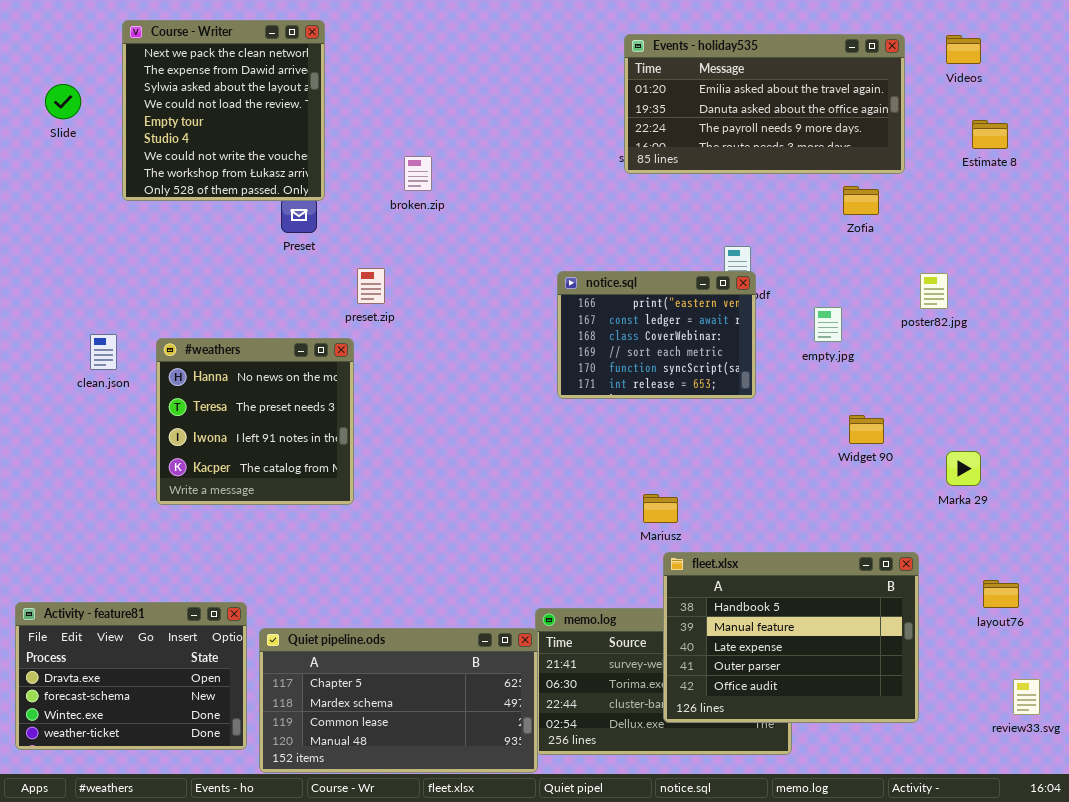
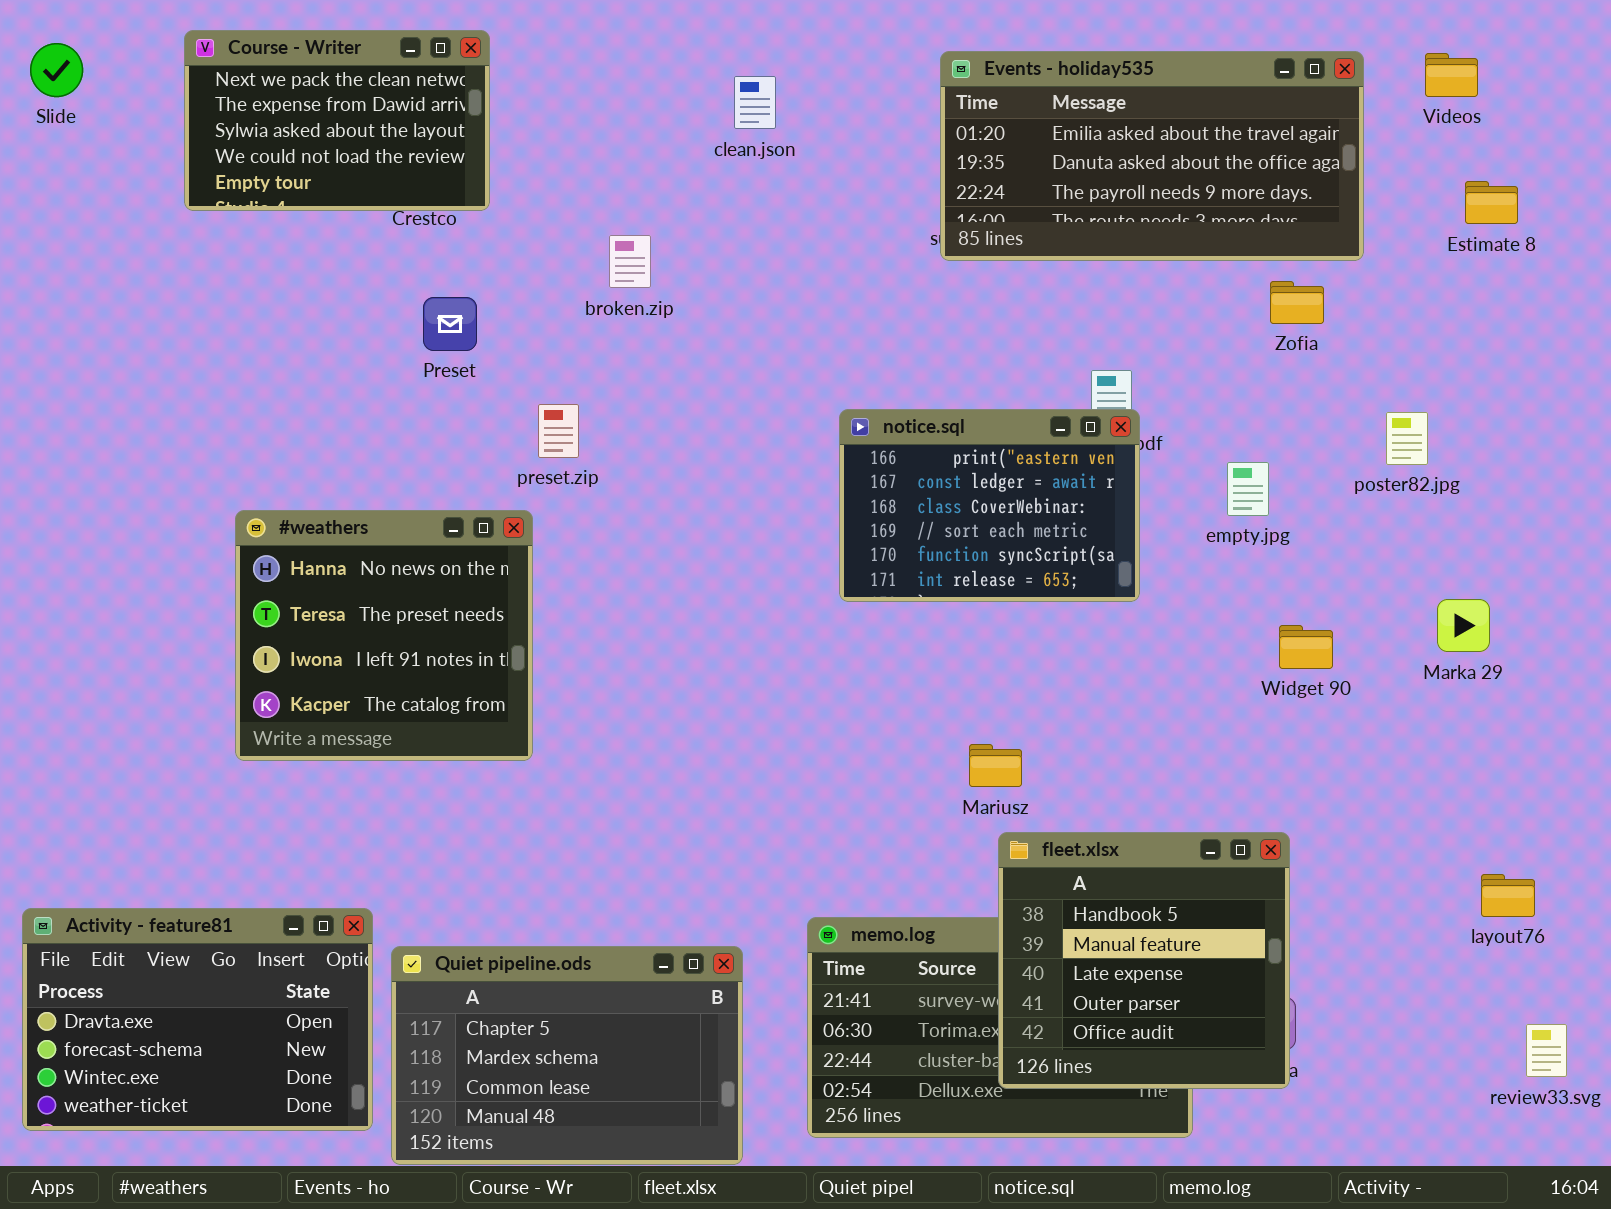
Course - Writer: [122,20,325,201] -> [184,30,490,211], resized
Slide: [45,84,81,119] -> [30,43,83,97], moved
clean.json: [90,334,117,370] -> [734,76,776,129], moved
Marka 29: [946,451,981,486] -> [1437,599,1490,652], moved
fleet.xlsx: [663,552,919,723] -> [998,832,1290,1089], resized
Quiet pipeline.ods: [259,628,538,773] -> [391,946,743,1165], resized

